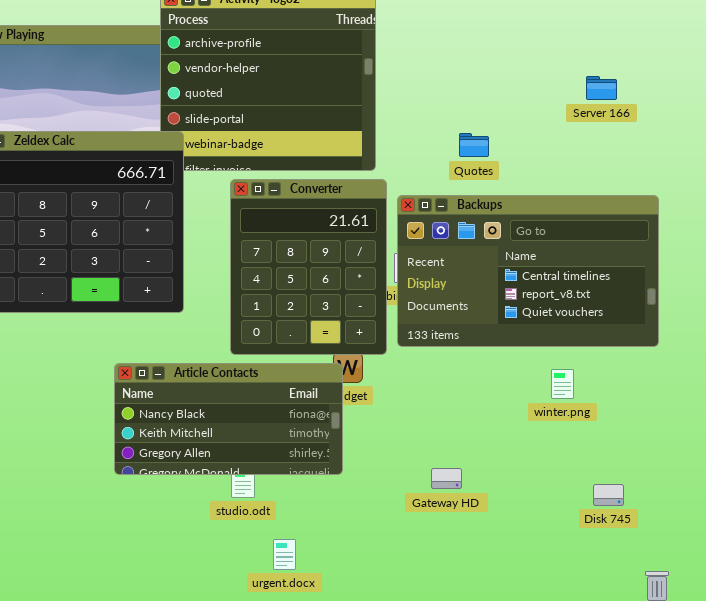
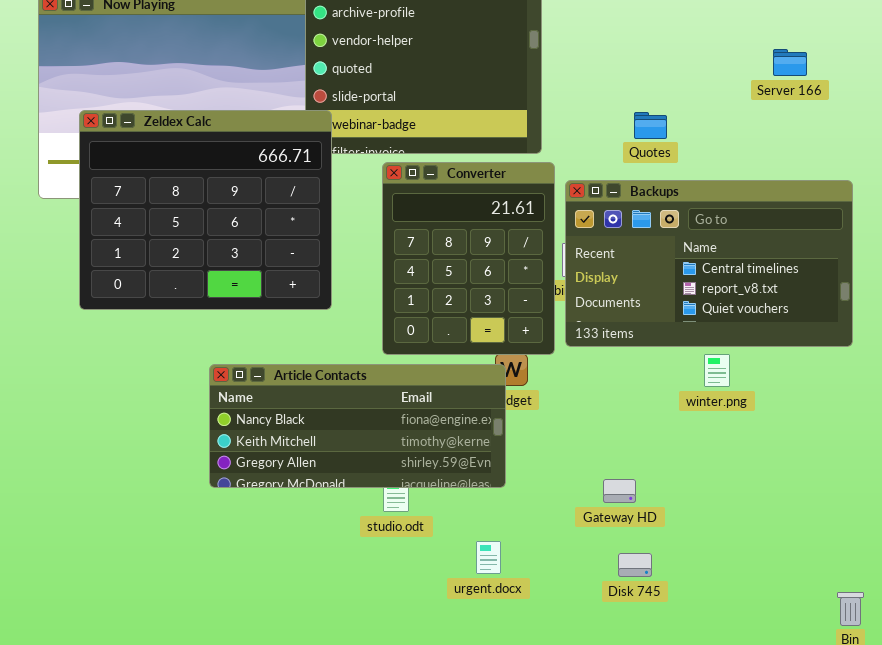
Article Contacts: [114,363,343,475] -> [209,364,506,488], resized
winter.png: [551,369,574,399] -> [704,354,730,387], moved
Disk 745: [593,484,624,506] -> [618,553,652,577], moved
urgent.docx: [273,539,296,570] -> [476,541,501,574], moved

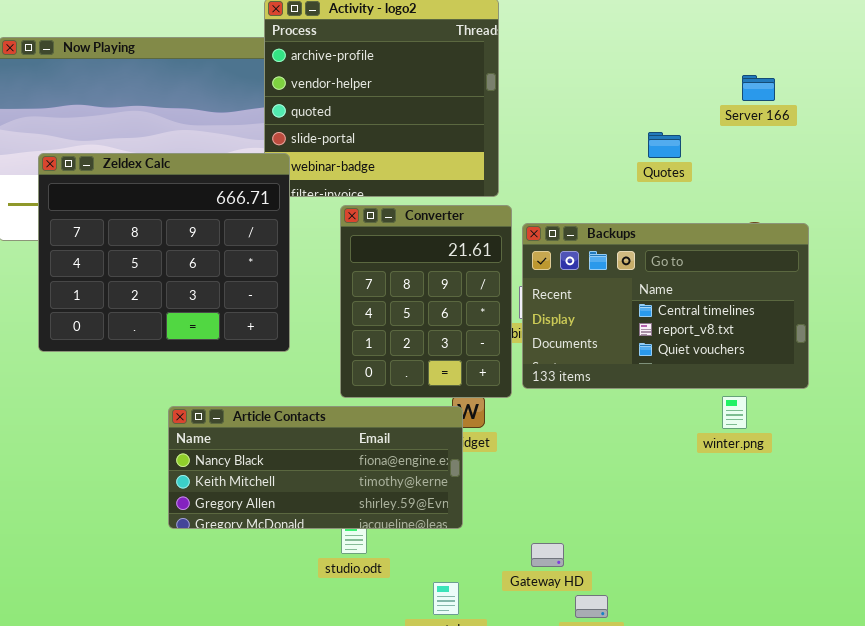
Server 166: [773,49,807,76] -> [742,75,775,101], moved
Quotes: [634,112,667,139] -> [648,132,681,158], moved
winter.png: [704,354,730,387] -> [722,396,747,429], moved
Gateway HD: [603,479,636,503] -> [531,543,564,567], moved

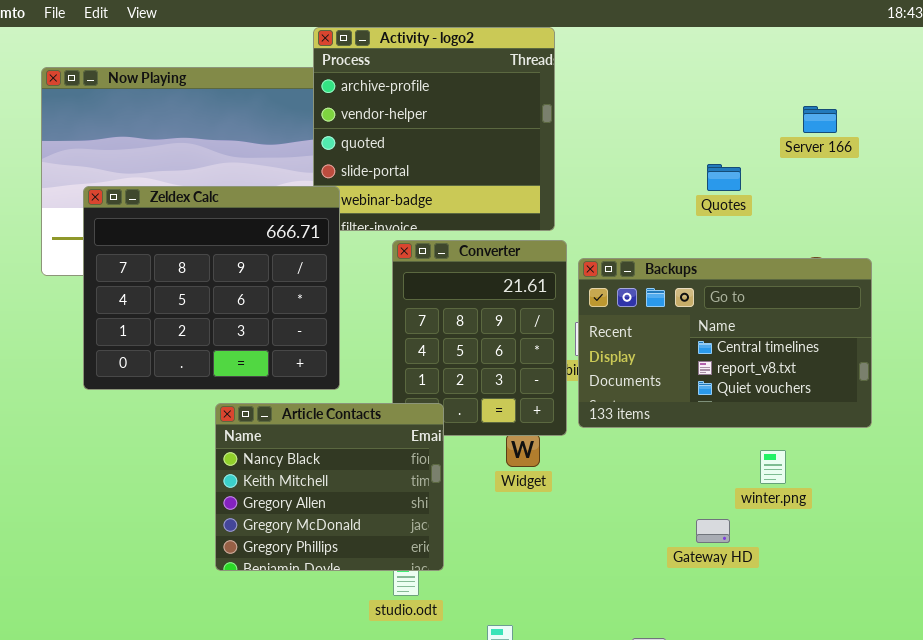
winter.png: [722,396,747,429] -> [760,450,786,484], moved
Article Contacts: [168,406,463,529] -> [215,403,444,571], resized
Gateway HD: [531,543,564,567] -> [696,519,730,543], moved

